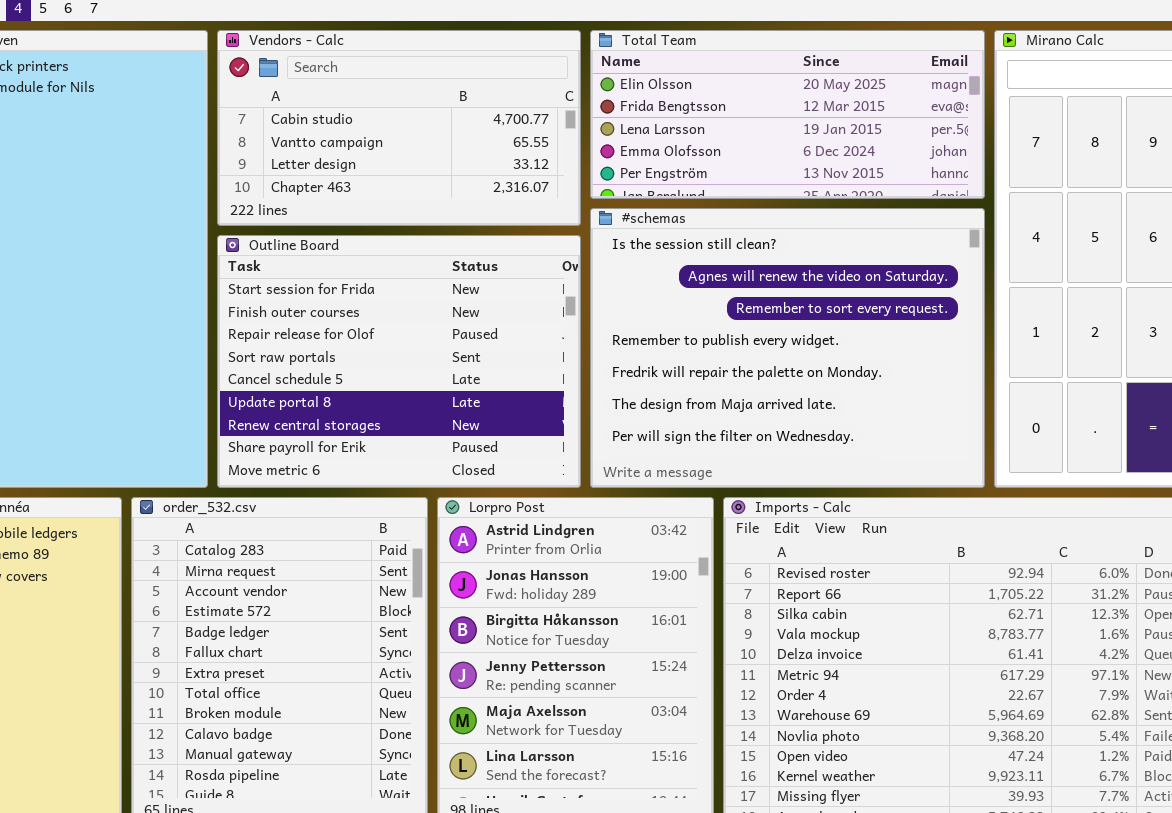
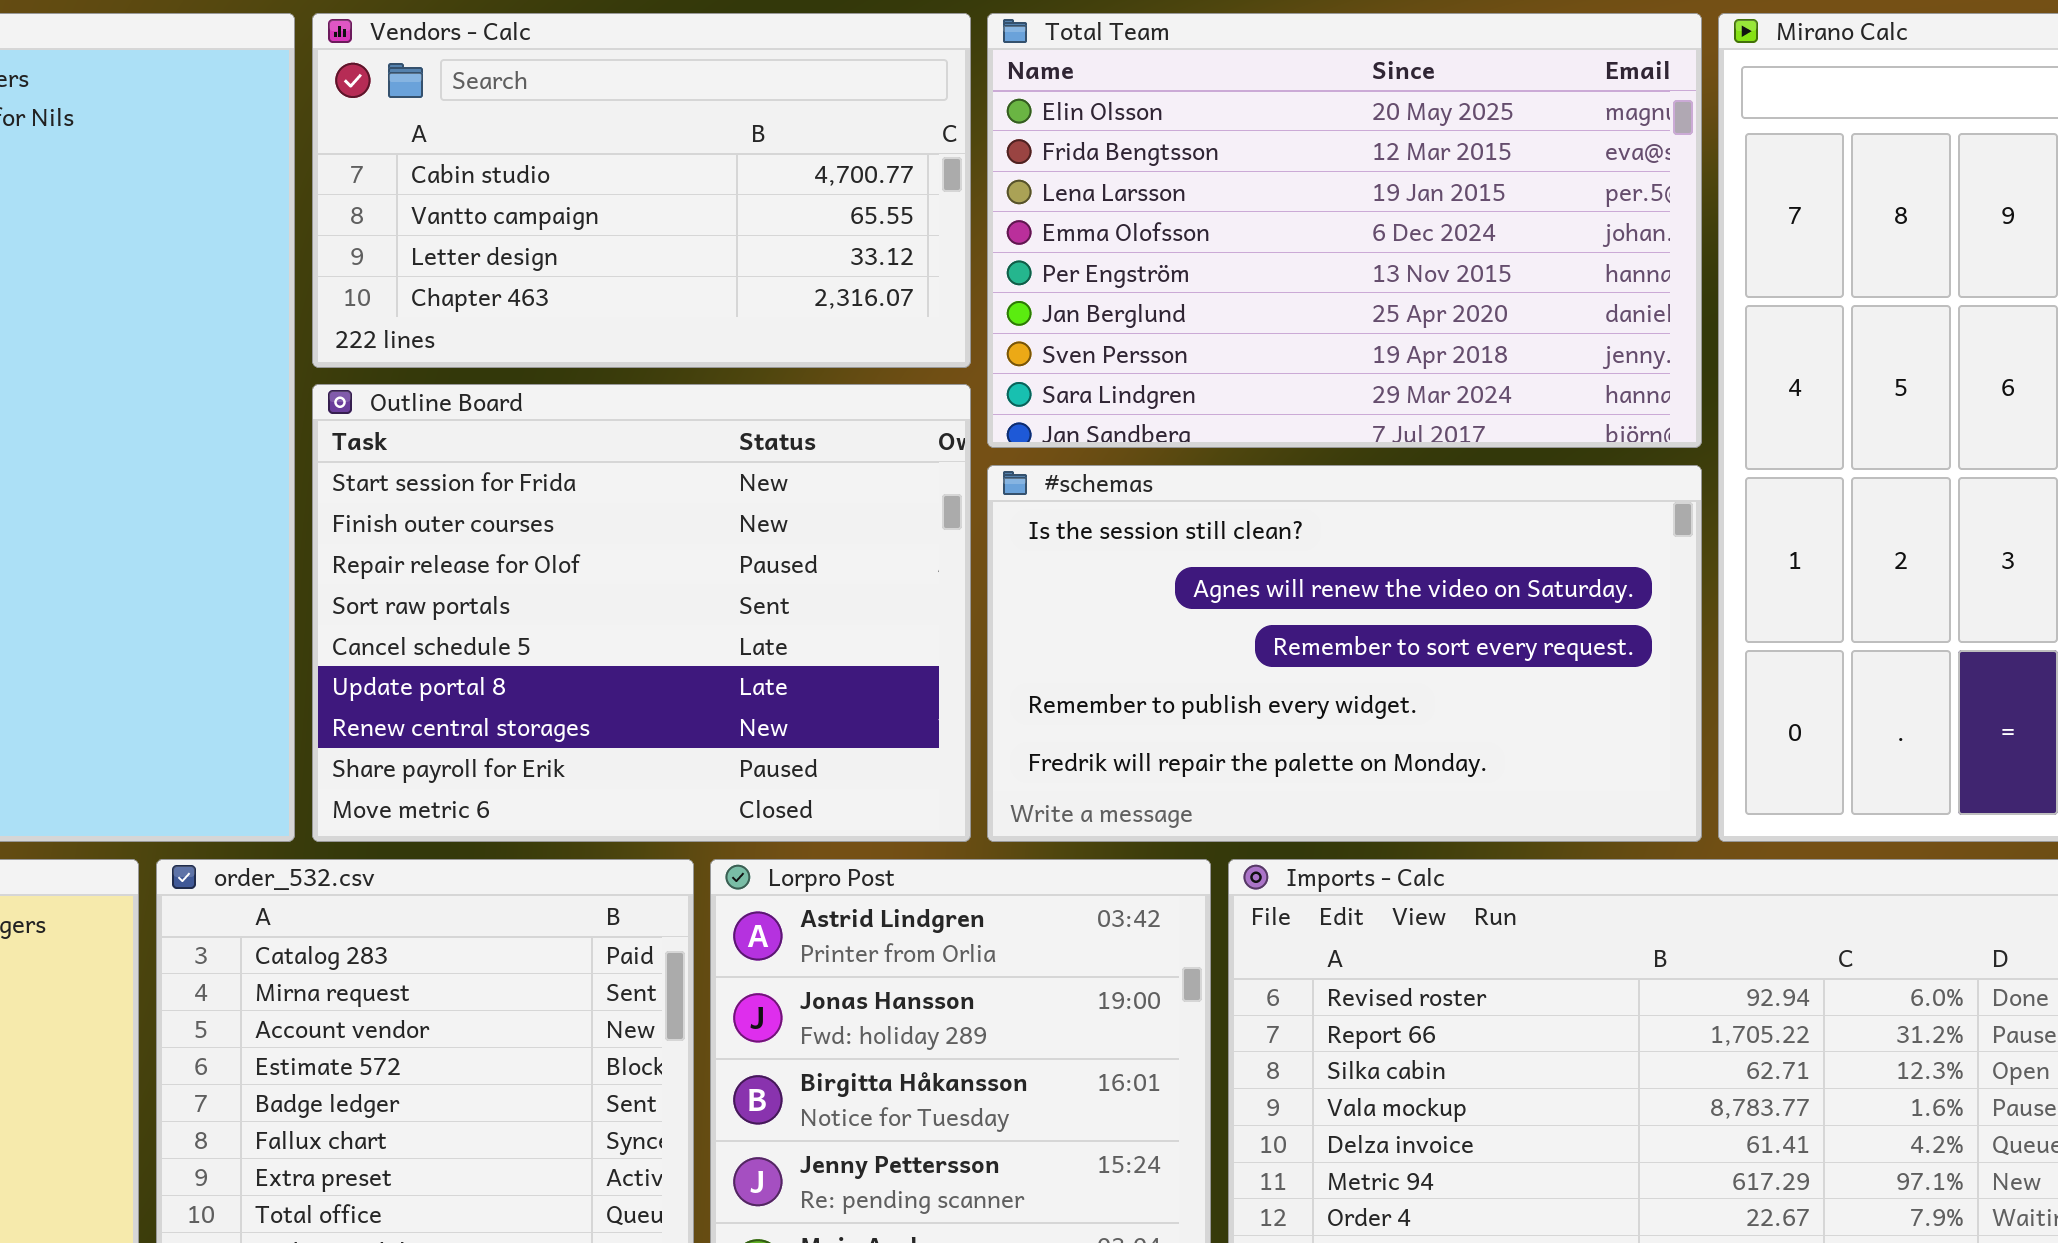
Total Team: [590,30,985,199] -> [987,13,1702,448], resized
#schemas: [590,208,985,488] -> [987,465,1702,842], resized

